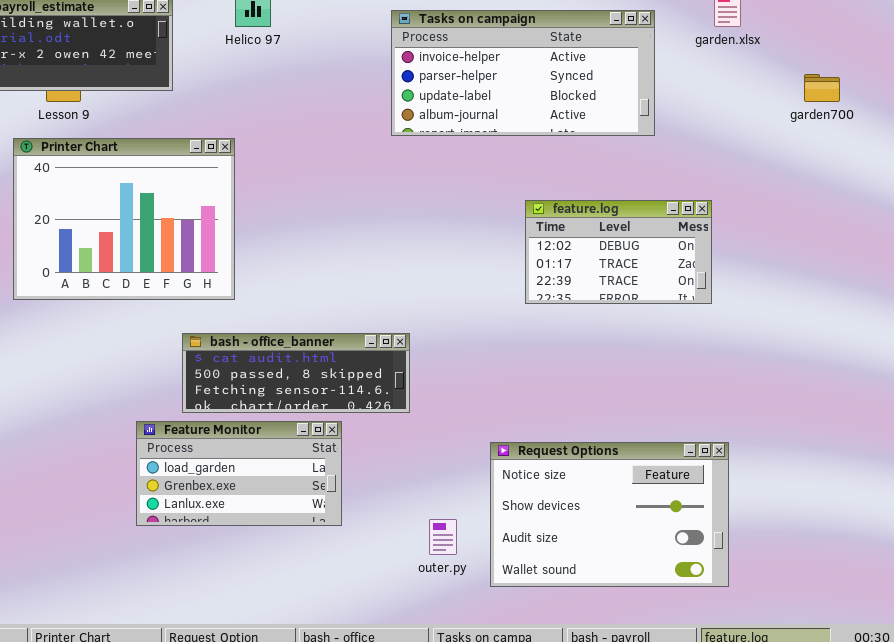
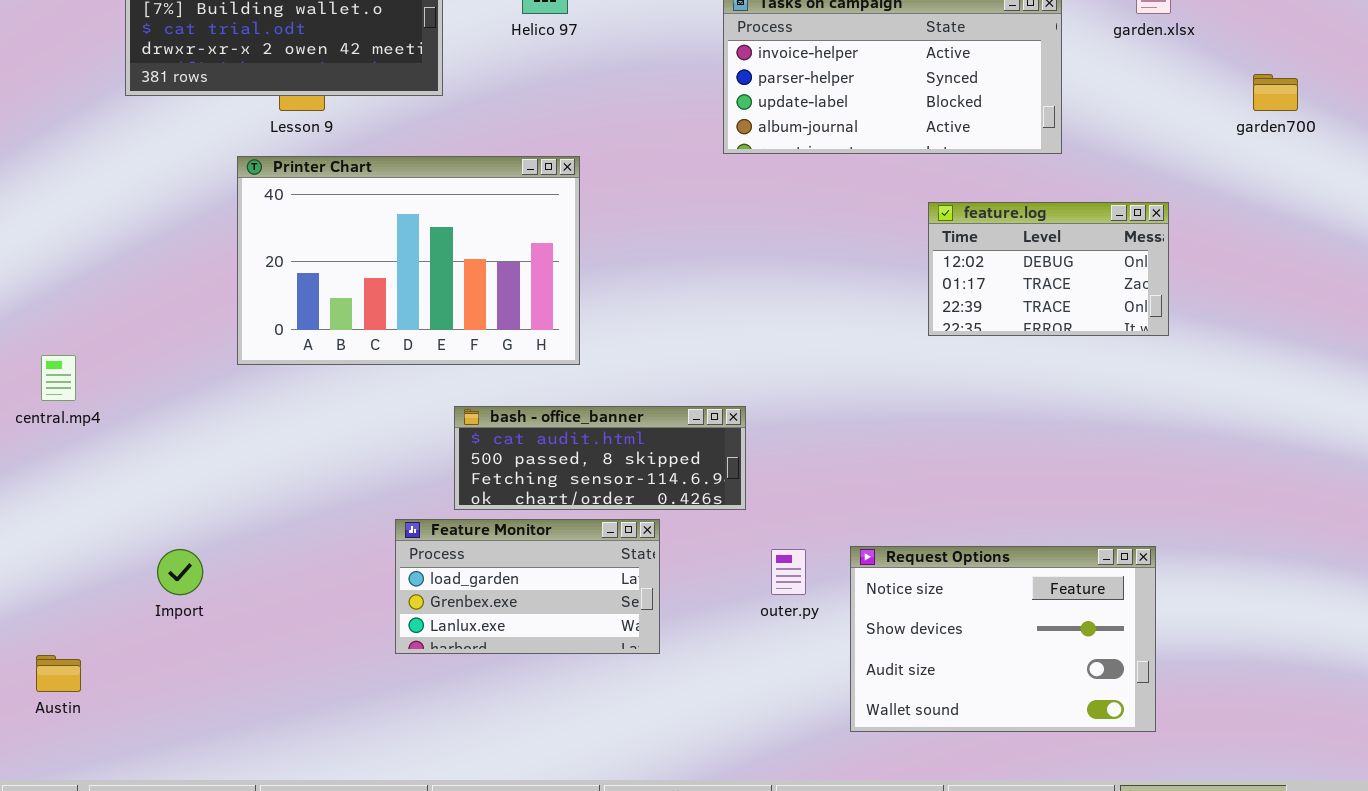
Printer Chart: [13,138,235,300] -> [237,156,580,365], resized
feature.log: [525,200,712,304] -> [928,202,1169,336], moved
outer.py: [429,519,457,555] -> [771,549,806,595], moved

